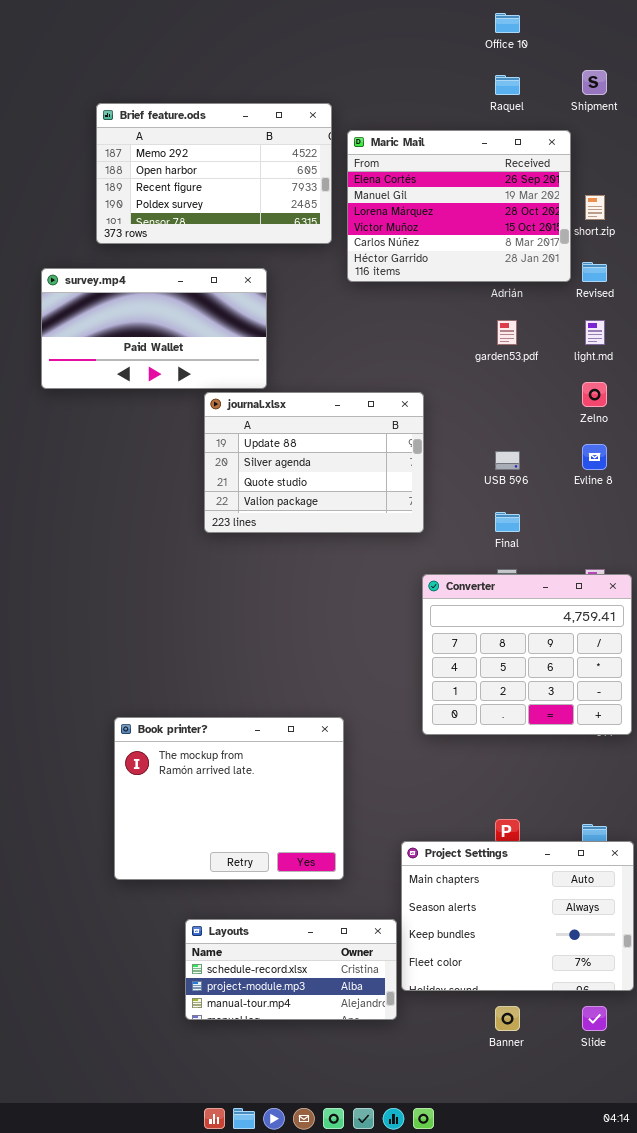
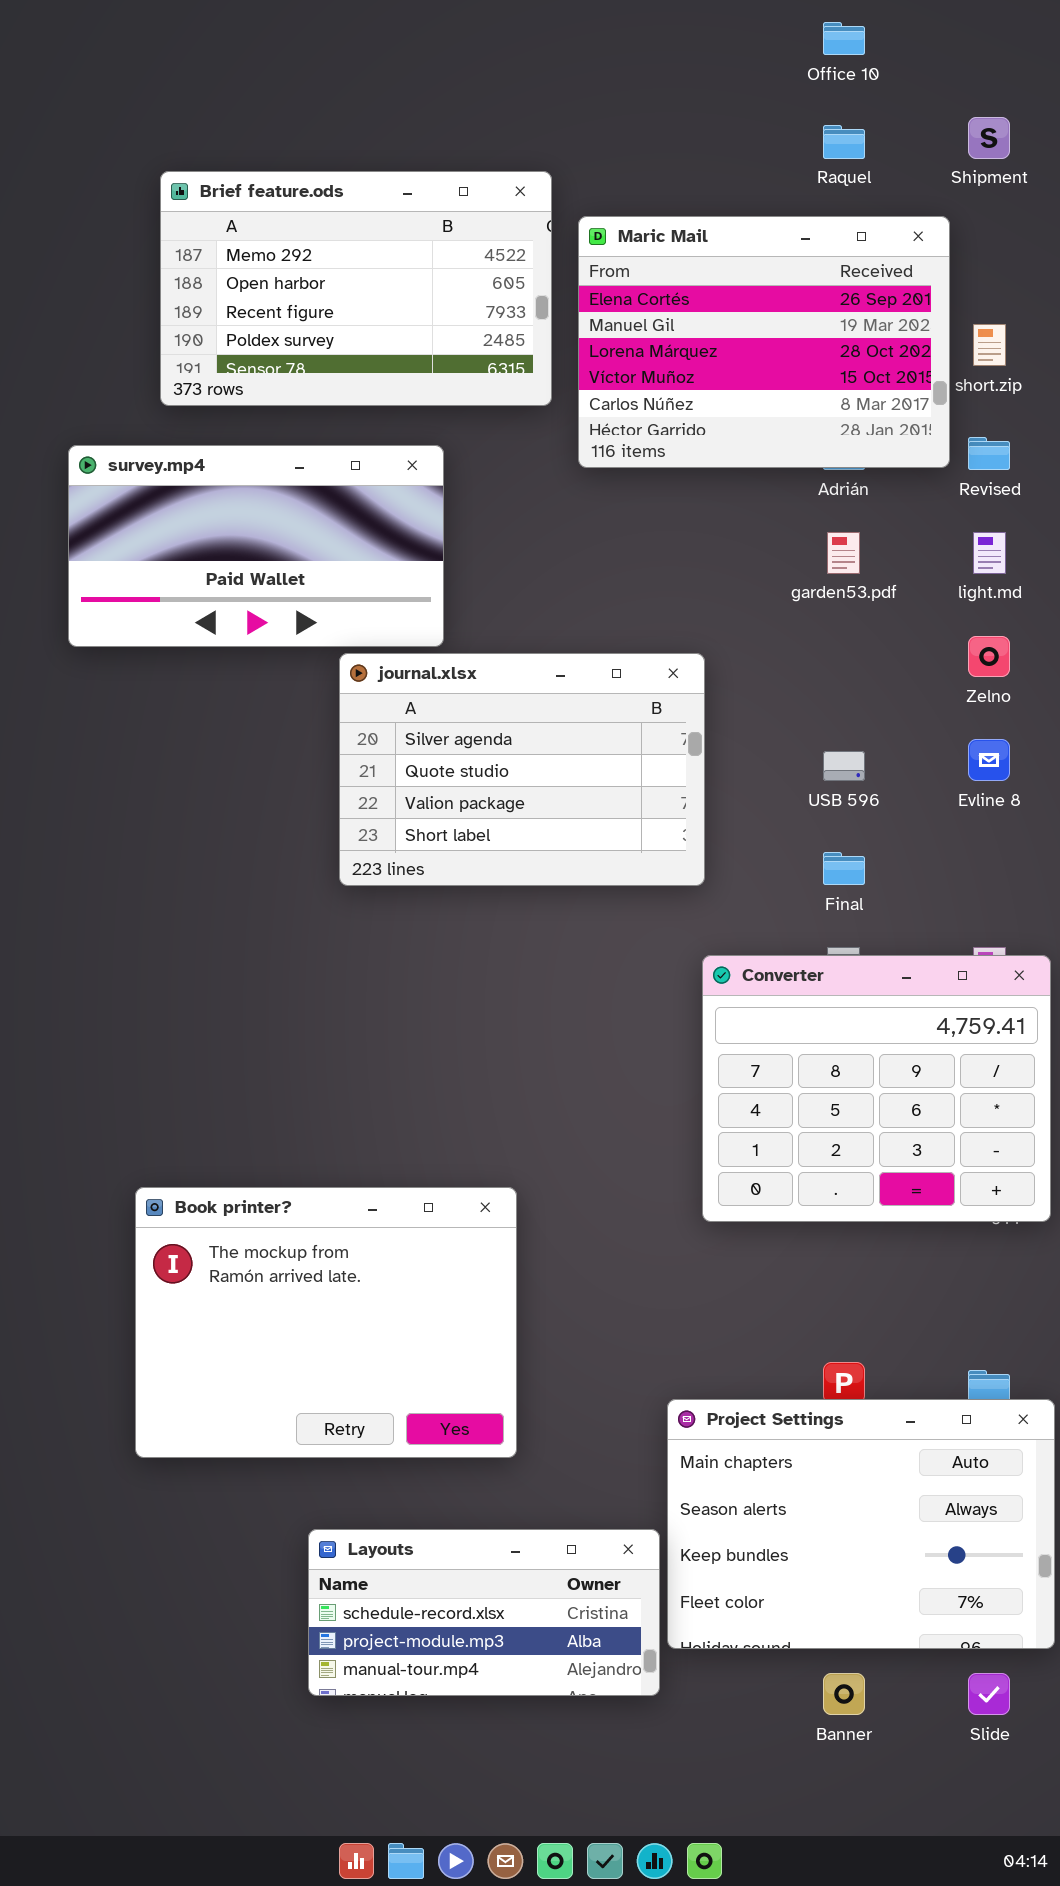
journal.xlsx: [204,392,424,533] -> [339,653,705,886], scrolled down 1 row
Book printer?: [114,717,344,880] -> [135,1187,517,1458], moved

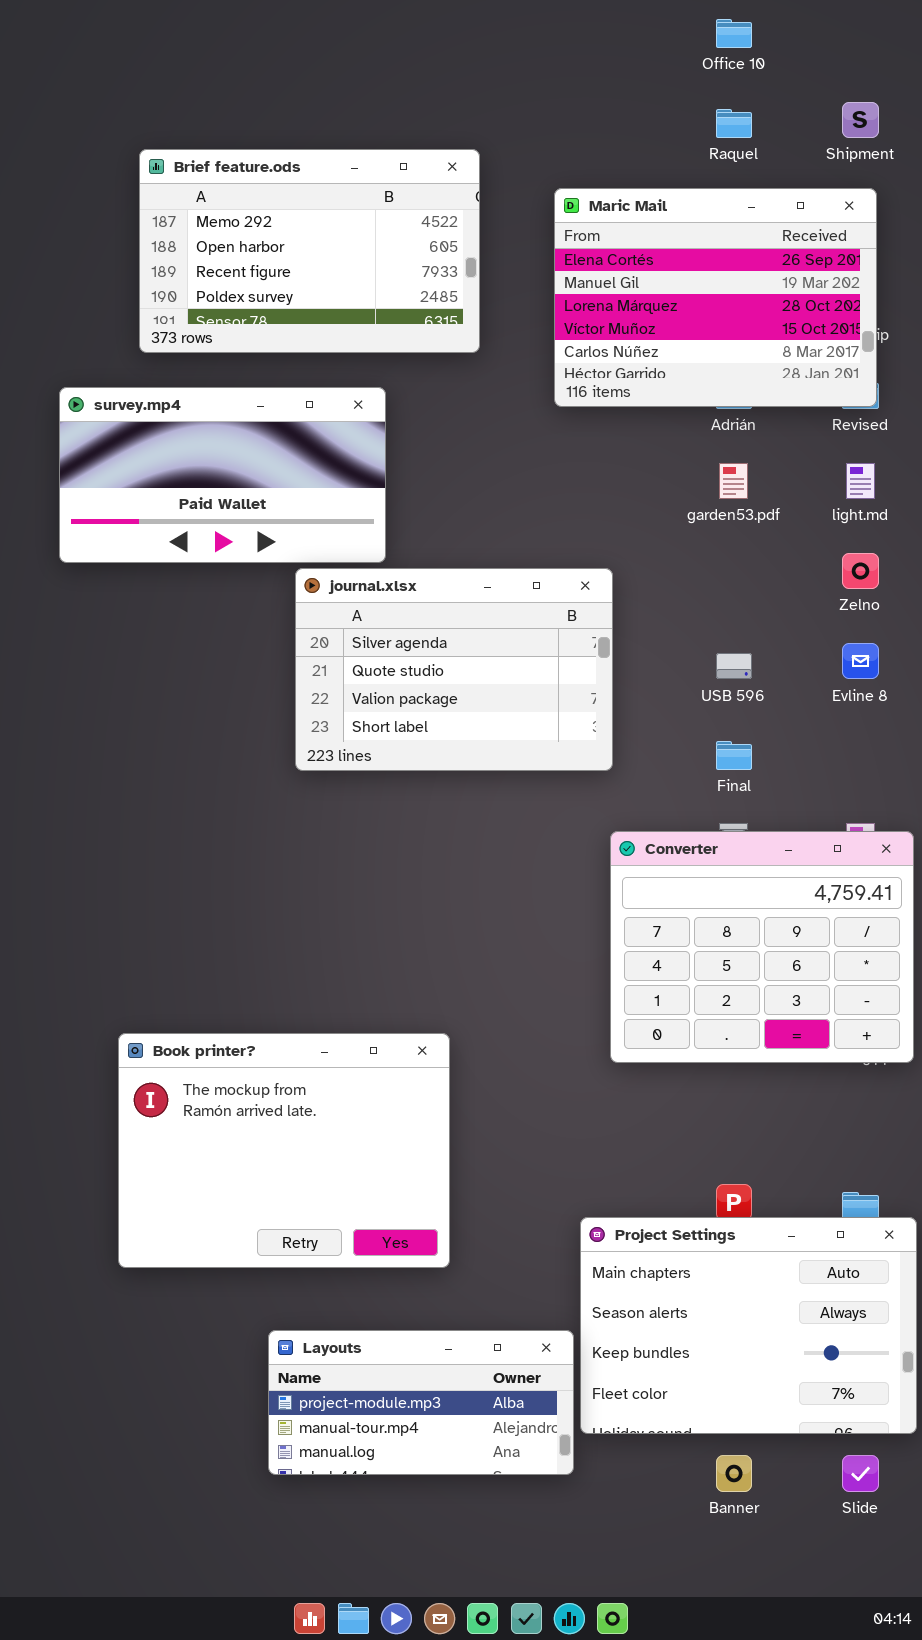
Maric Mail: [578,216,950,468] -> [554,188,877,407], moved
Layouts: [308,1529,660,1696] -> [268,1330,574,1475], scrolled down 1 row

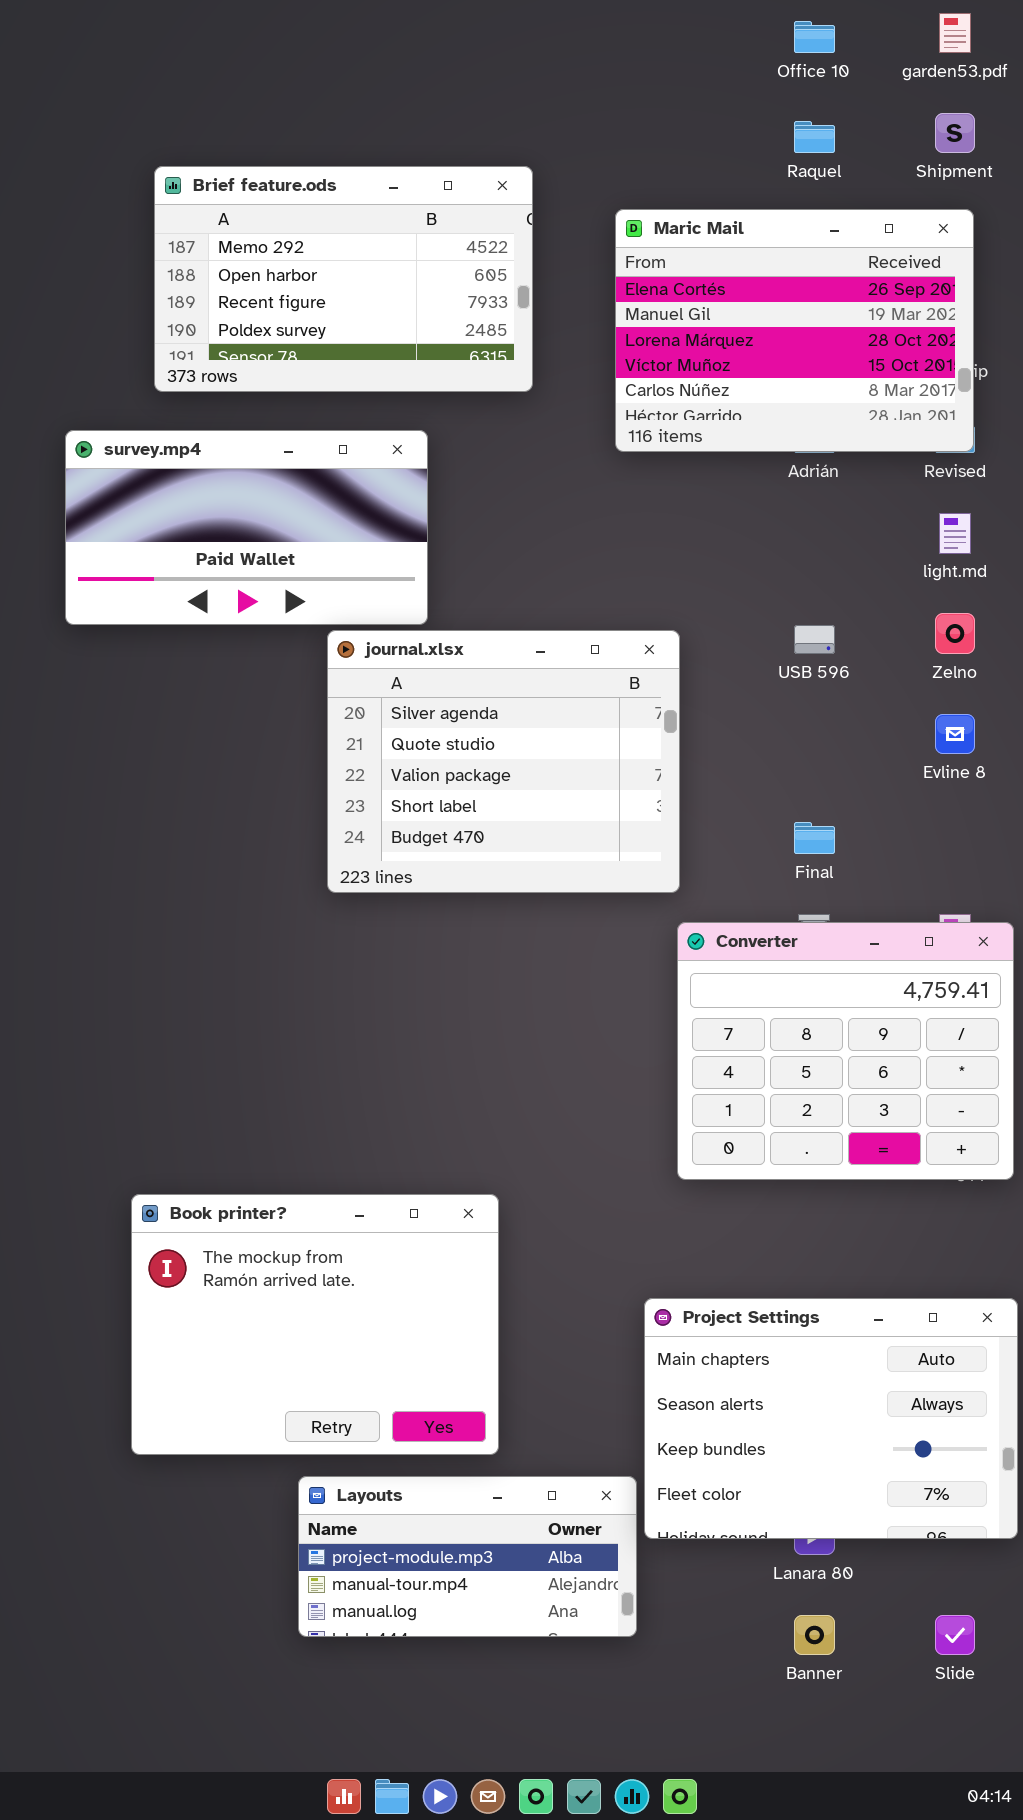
garden53.pdf: [719,463,748,499] -> [939,13,971,53], moved
journal.xlsx: [295,568,613,771] -> [327,630,680,893], resized
USB 596: [716,653,752,679] -> [794,625,835,654], moved
Book printer?: [118,1033,450,1268] -> [131,1194,499,1455], moved
Project Settings: [580,1217,917,1434] -> [644,1298,1018,1539], moved

